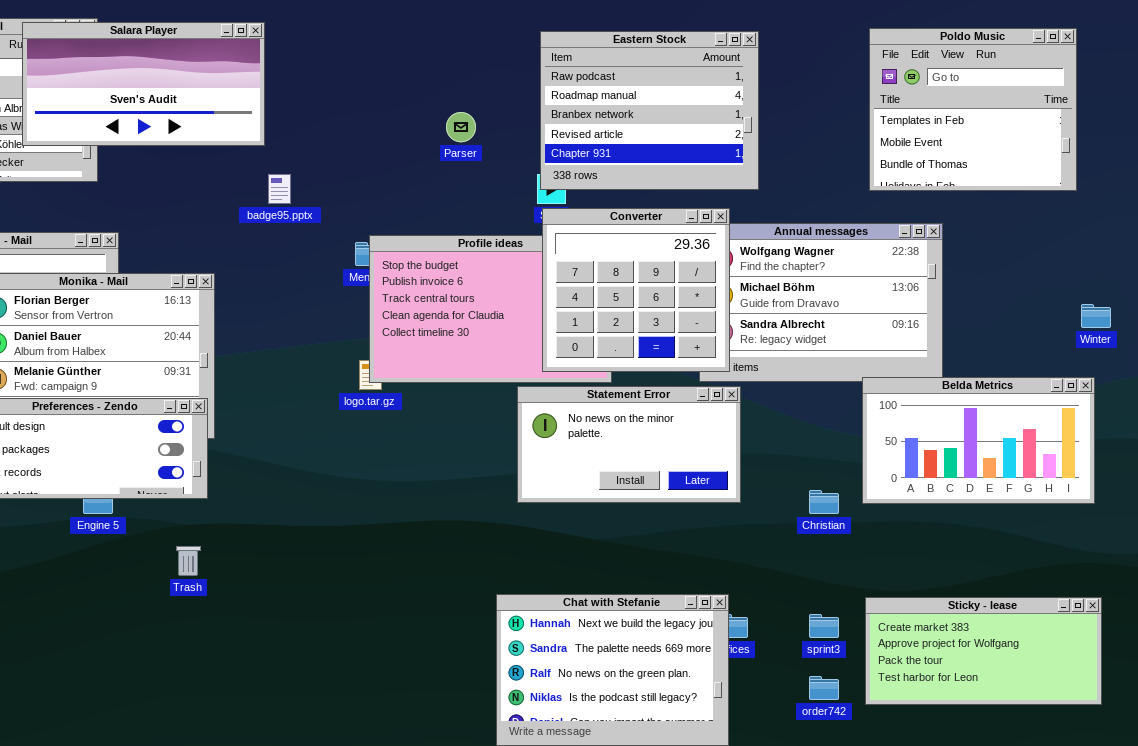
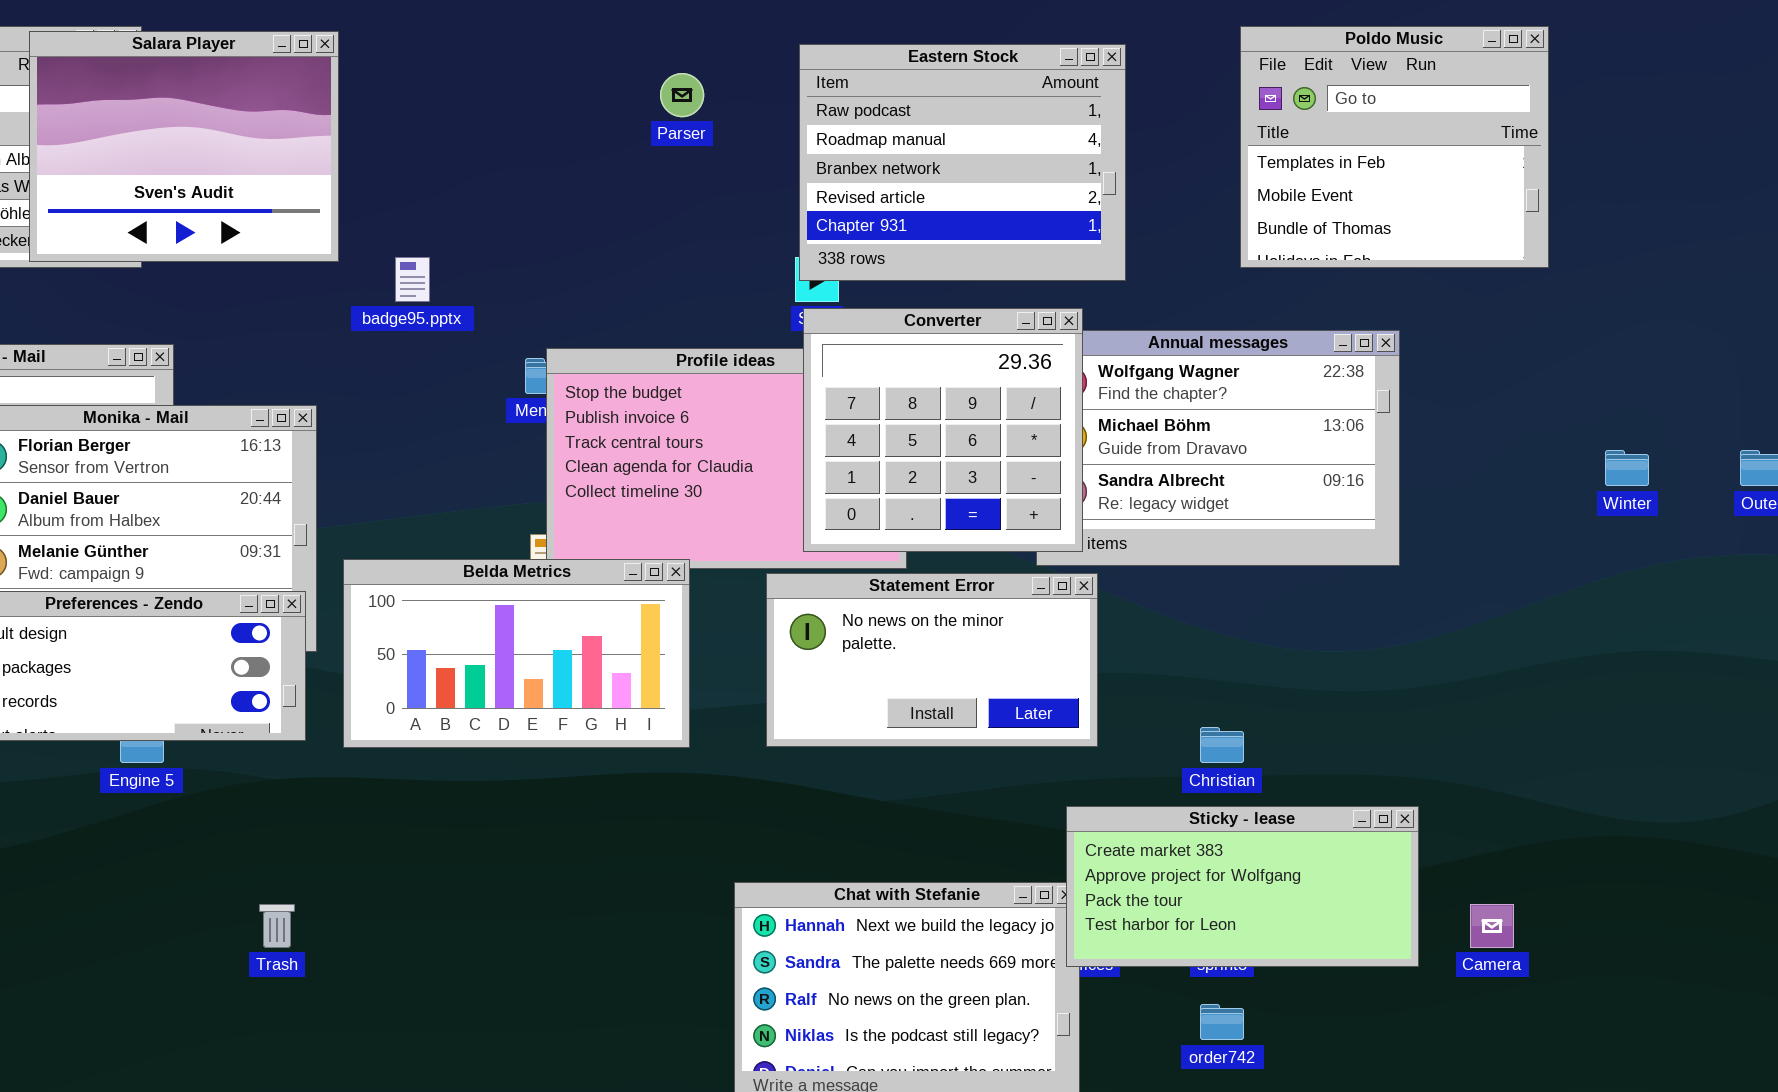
Salara Player: [22,22,265,146] -> [29,31,339,262], resized
Poldo Music: [869,28,1077,191] -> [1240,26,1549,268], moved
Parser: [446,112,476,142] -> [660,73,704,117], moved
Belda Metrics: [862,377,1095,504] -> [343,559,690,748], moved
Trash: [176,546,201,576] -> [259,904,295,948], moved
Sticky - lease: [865,597,1102,705] -> [1066,806,1419,967], moved

